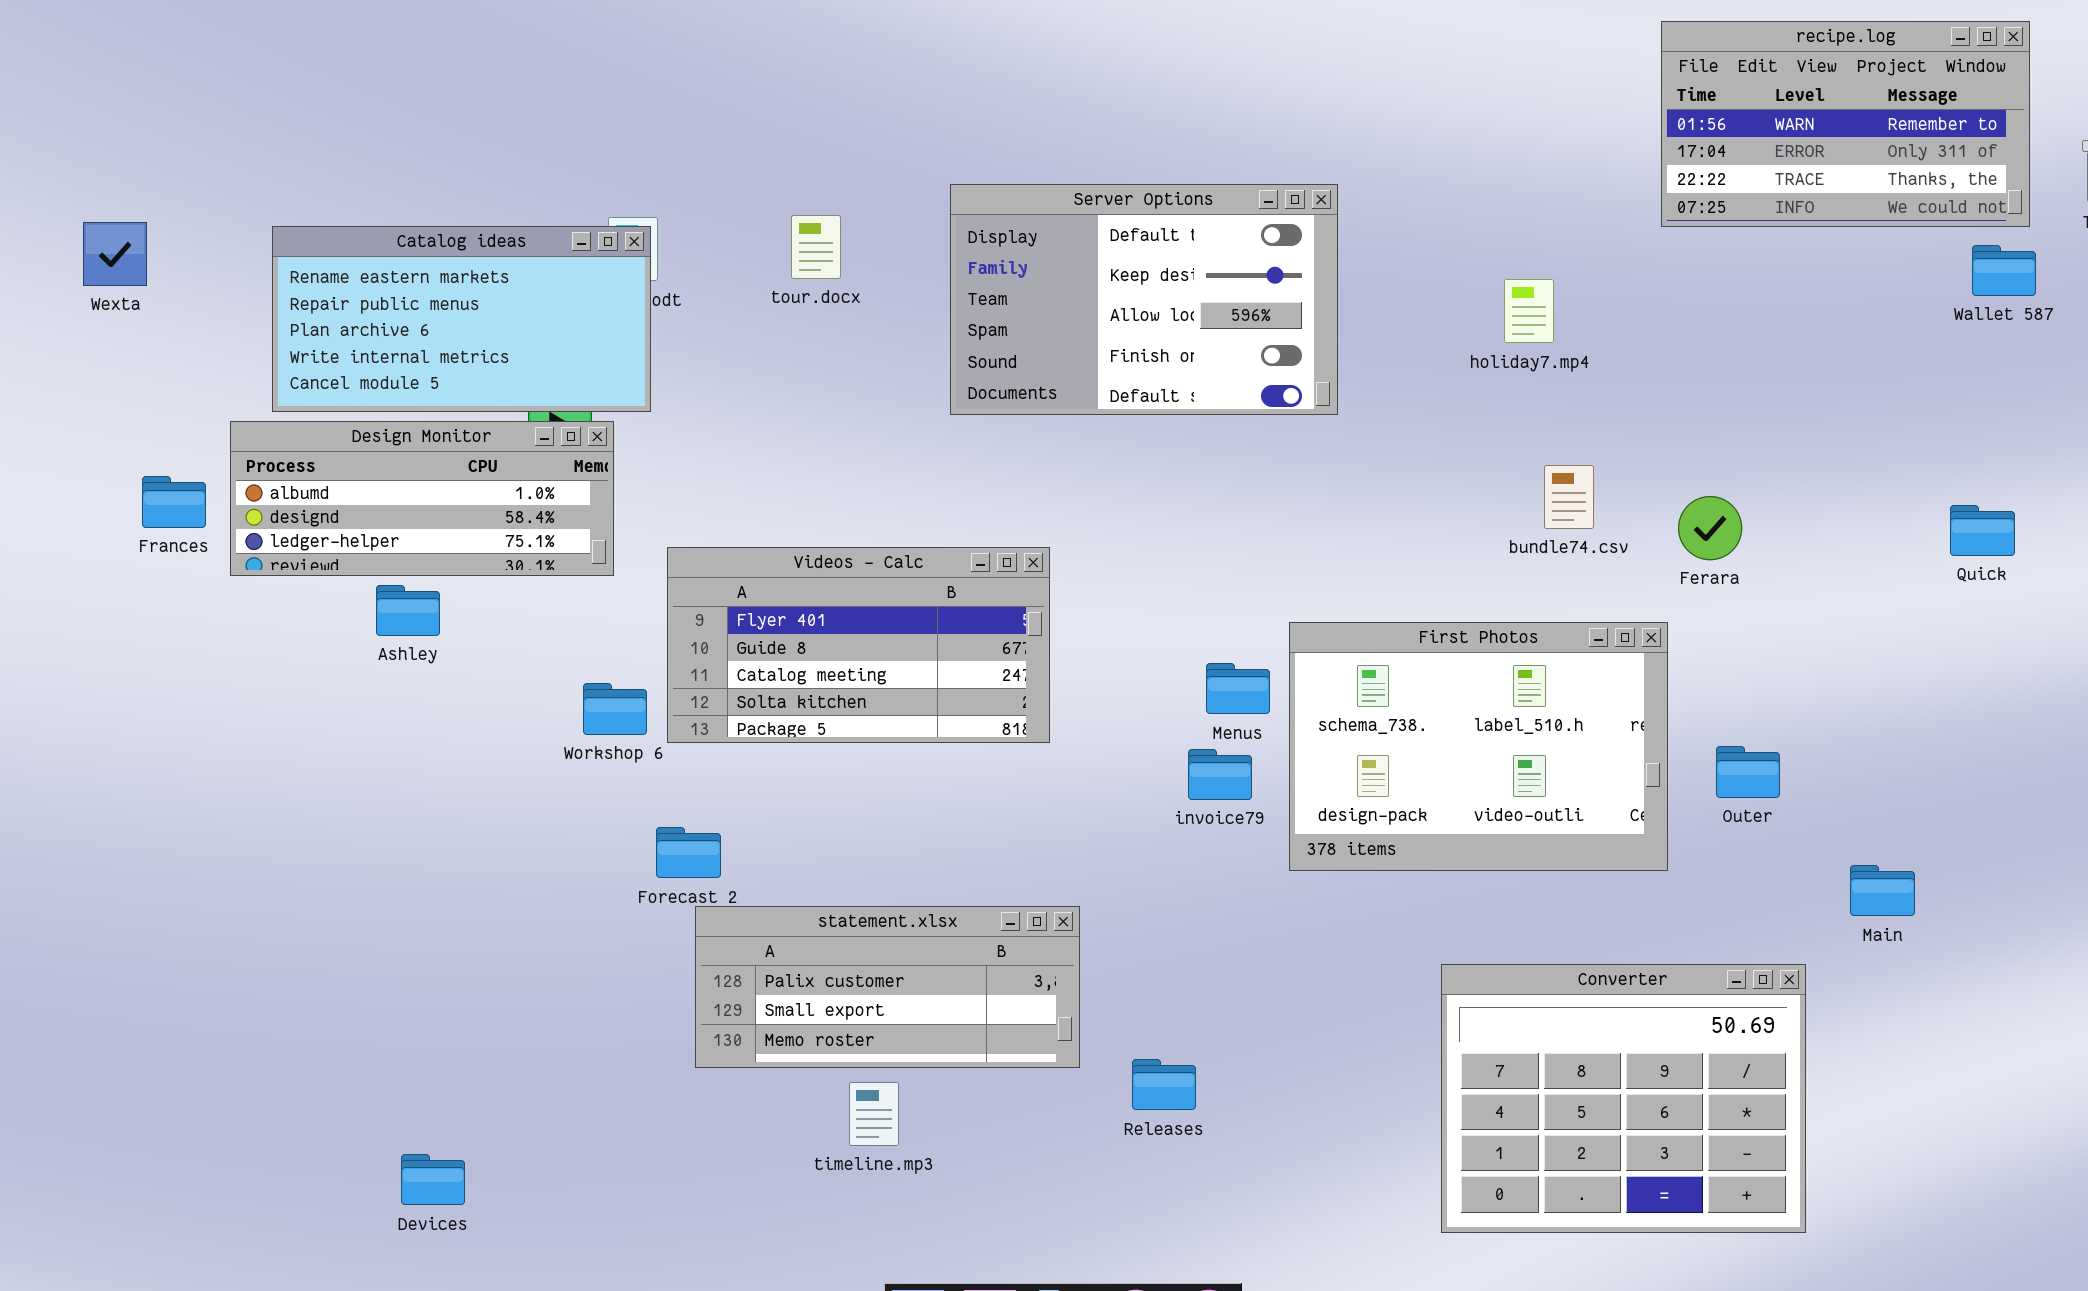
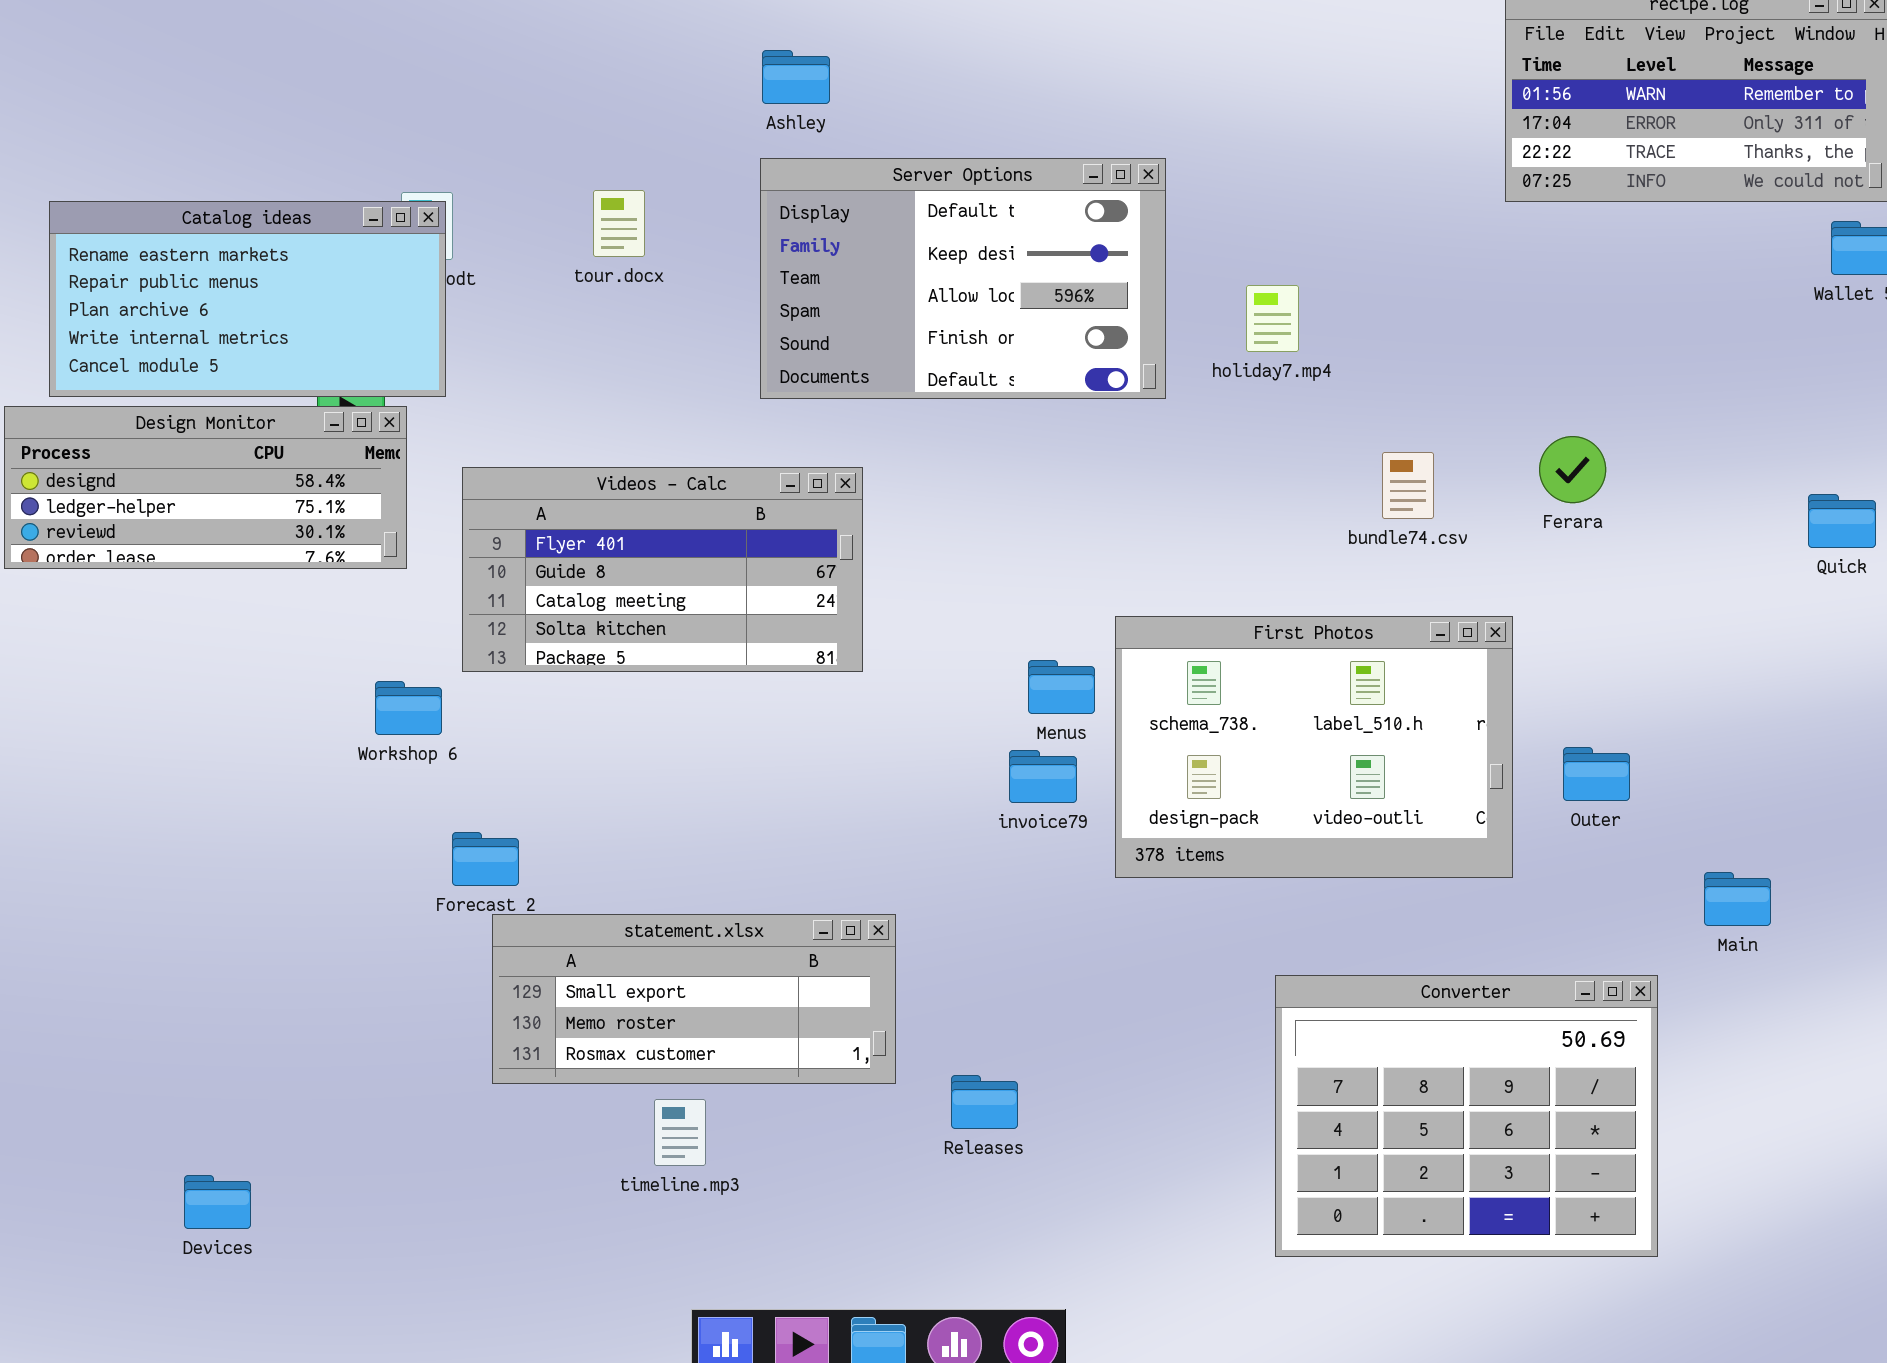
holiday7.mp4: [1504,279,1554,343] -> [1246,285,1299,352], moved
Design Monitor: [230,421,614,576] -> [4,406,407,569], scrolled down 1 row
Ferara: [1678,496,1742,560] -> [1539,436,1606,503], moved
Videos - Calc: [667,547,1050,743] -> [462,467,863,672], moved
Ashley: [376,585,440,636] -> [762,50,830,104], moved
statement.xlsx: [695,906,1080,1068] -> [492,914,896,1084], scrolled down 1 row

